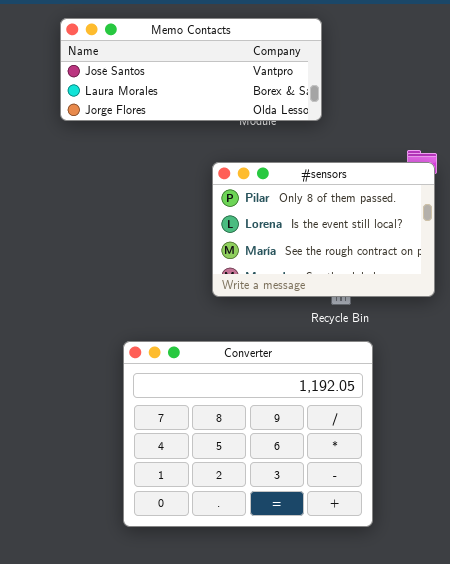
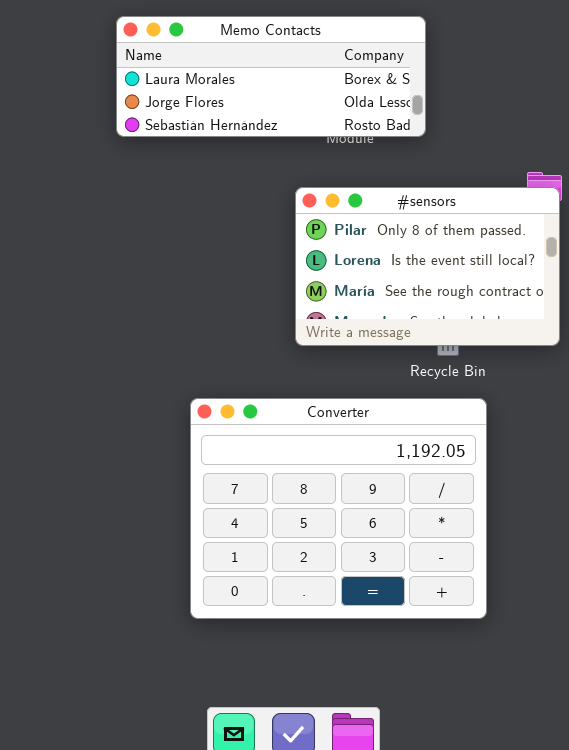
Memo Contacts: [60,18,322,121] -> [116,16,426,137], scrolled down 1 row

